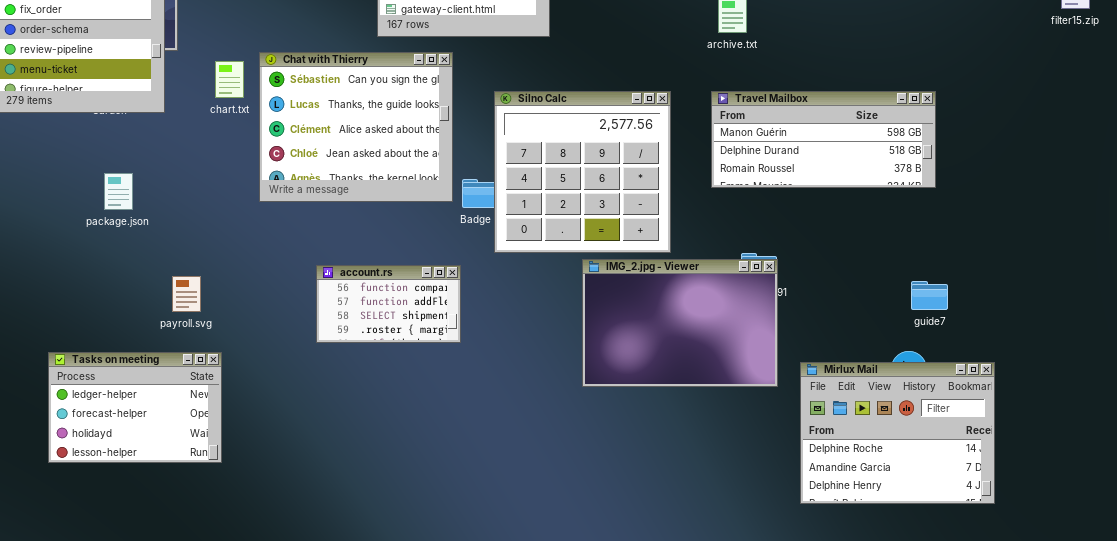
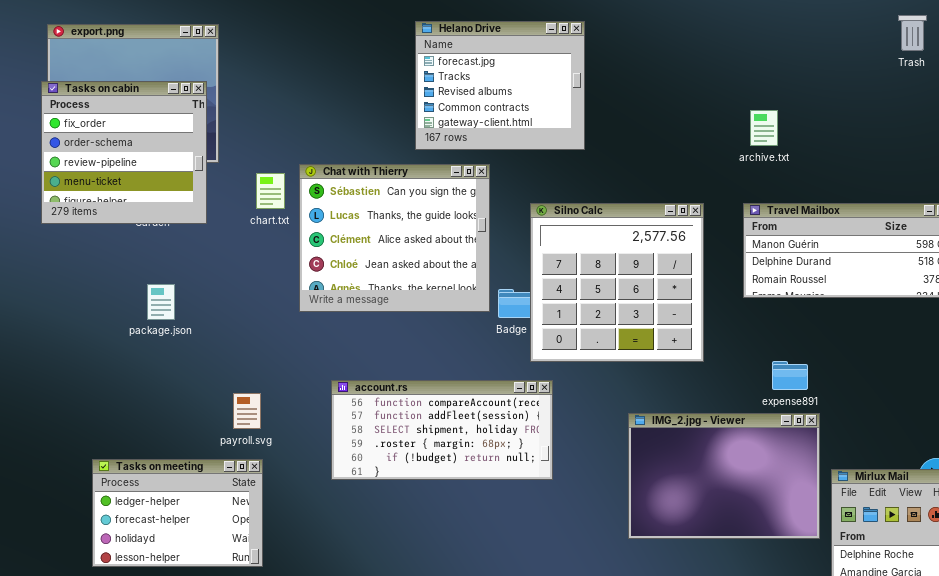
IMG_2.jpg - Viewer: [582,259,778,387] -> [628,413,820,539], moved
account.rs: [316,265,461,343] -> [331,380,553,480], moved, resized
payroll.svg: [172,276,201,312] -> [233,393,261,429], moved

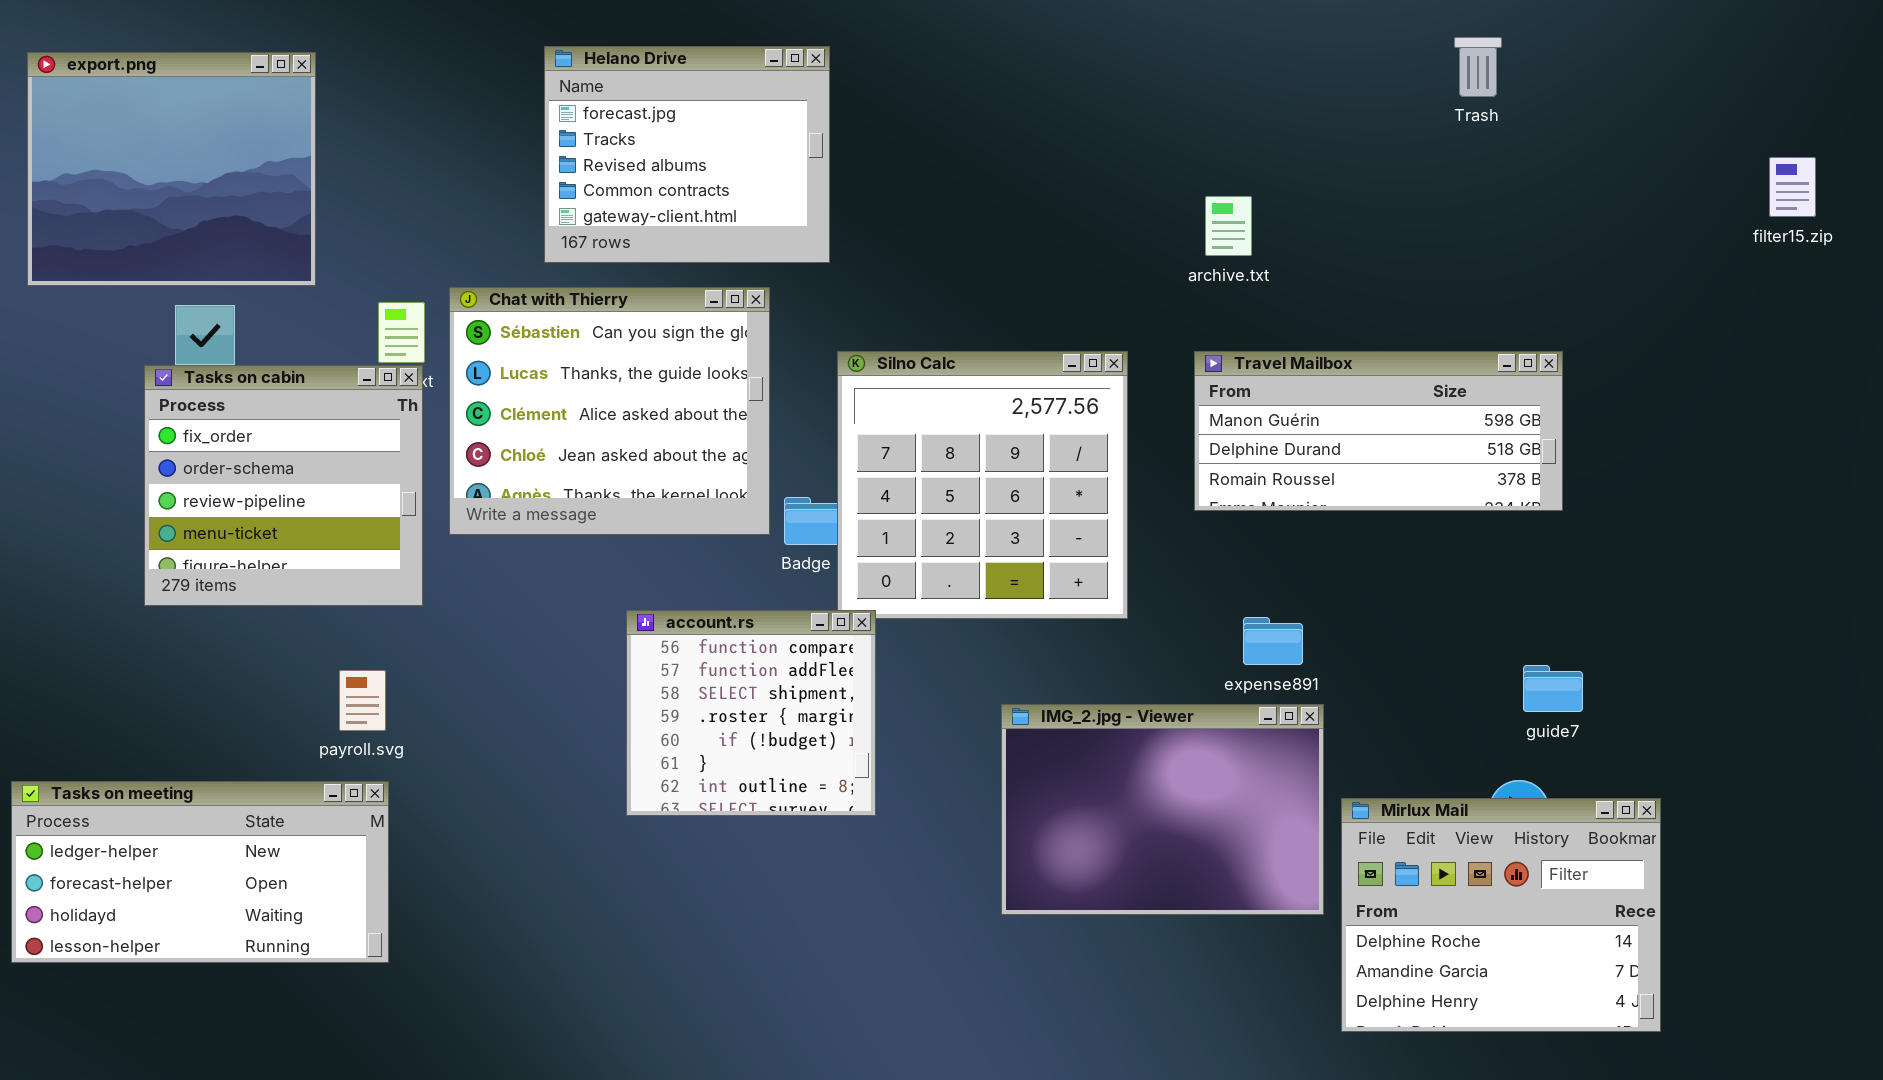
Helano Drive: [415,21,585,150] -> [544,46,830,263], moved
Tasks on cabin: [41,81,207,224] -> [144,365,423,606], moved
account.rs: [331,380,553,480] -> [626,610,876,816], resized
Tasks on meeting: [92,459,263,567] -> [11,781,389,963], resized

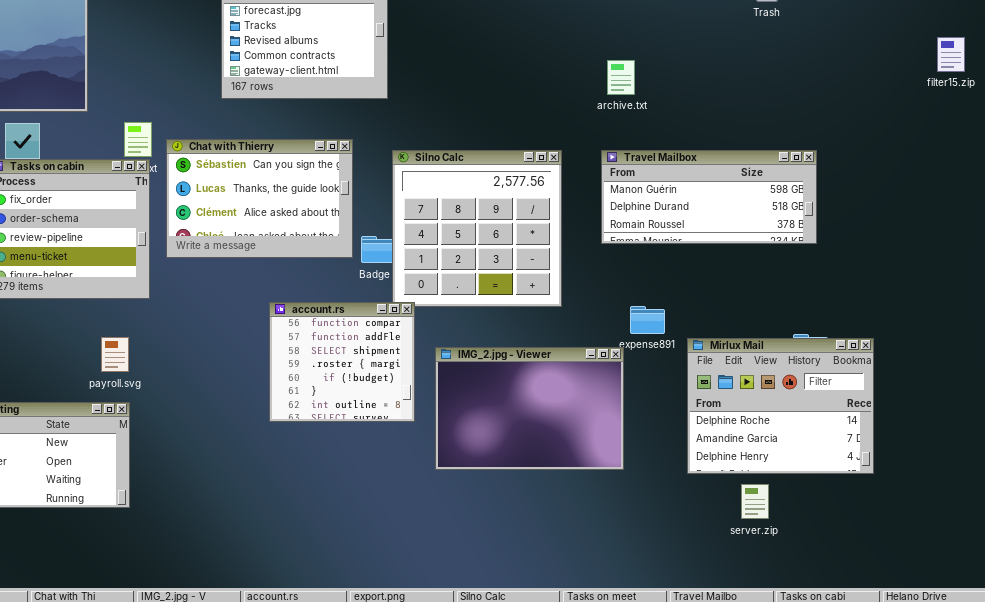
Chat with Thierry: [449,287,770,535] -> [166,139,353,258], resized
IMG_2.jpg - Viewer: [1001,704,1324,915] -> [435,347,624,470], moved
Mirlux Mail: [1341,798,1661,1032] -> [687,338,874,474], moved

